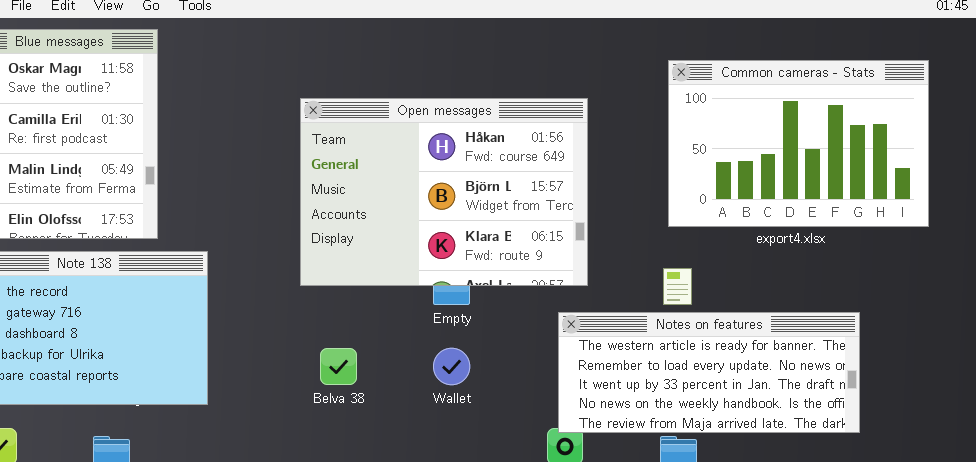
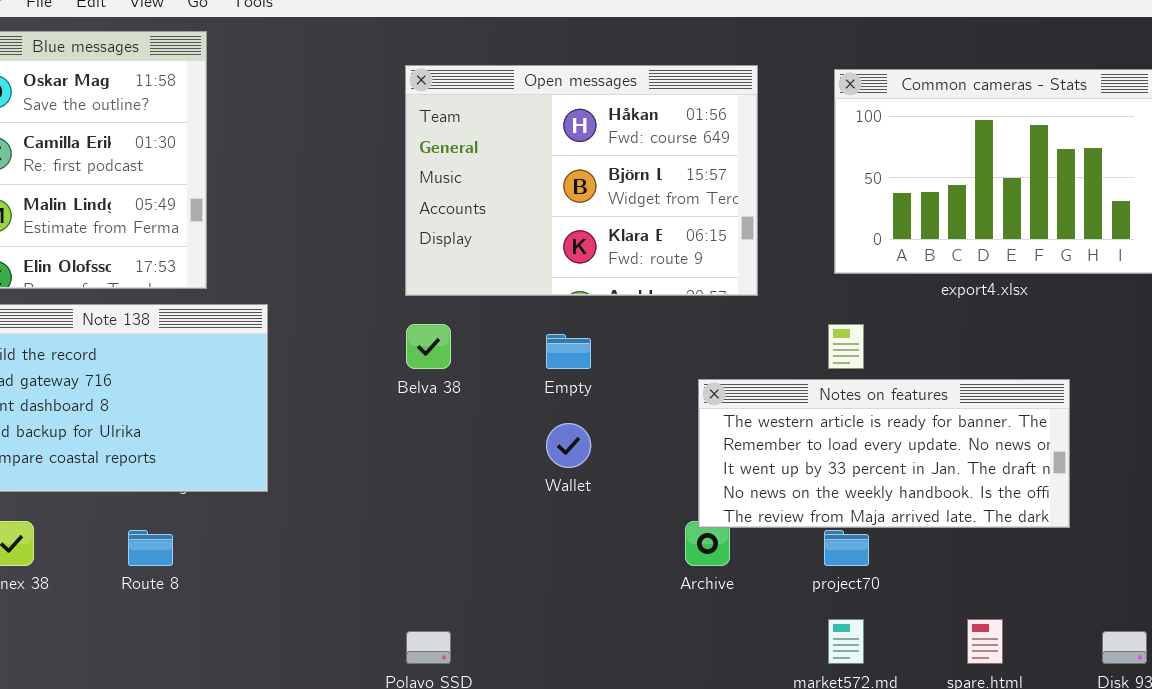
Open messages: [300,98,588,286] -> [405,65,758,296], moved
Belva 38: [320,348,357,385] -> [406,324,451,369], moved

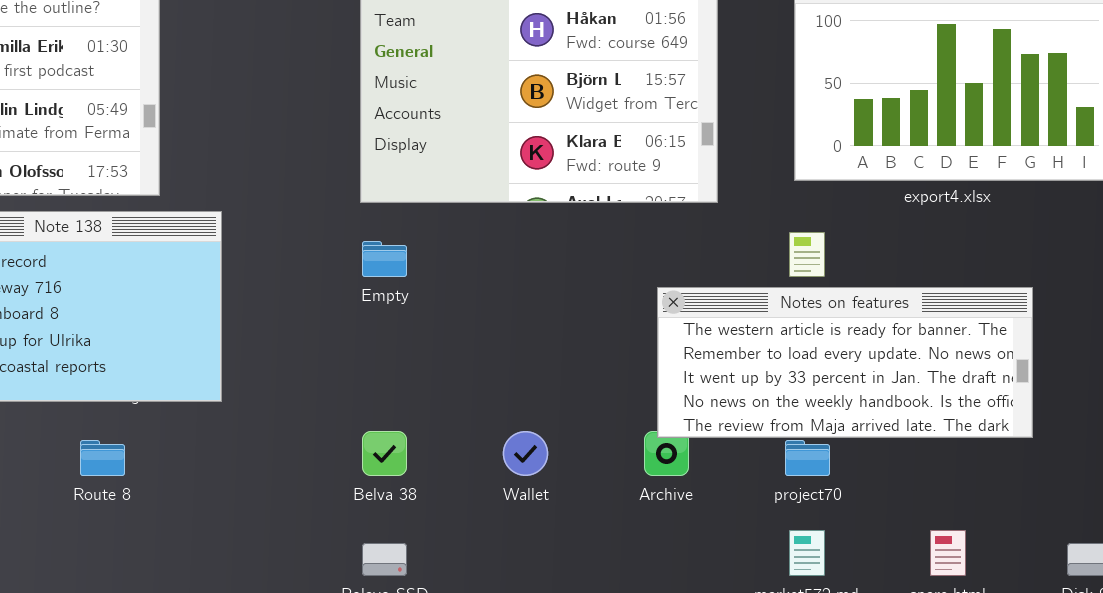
Belva 38: [406,324,451,369] -> [362,431,407,476], moved
Empty: [546,334,591,369] -> [362,241,407,277], moved
Wallet: [546,423,591,468] -> [503,431,548,476], moved

